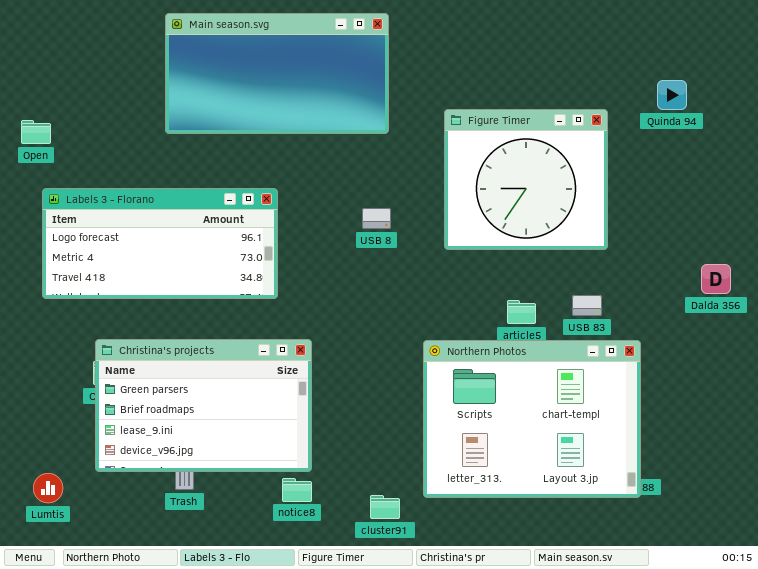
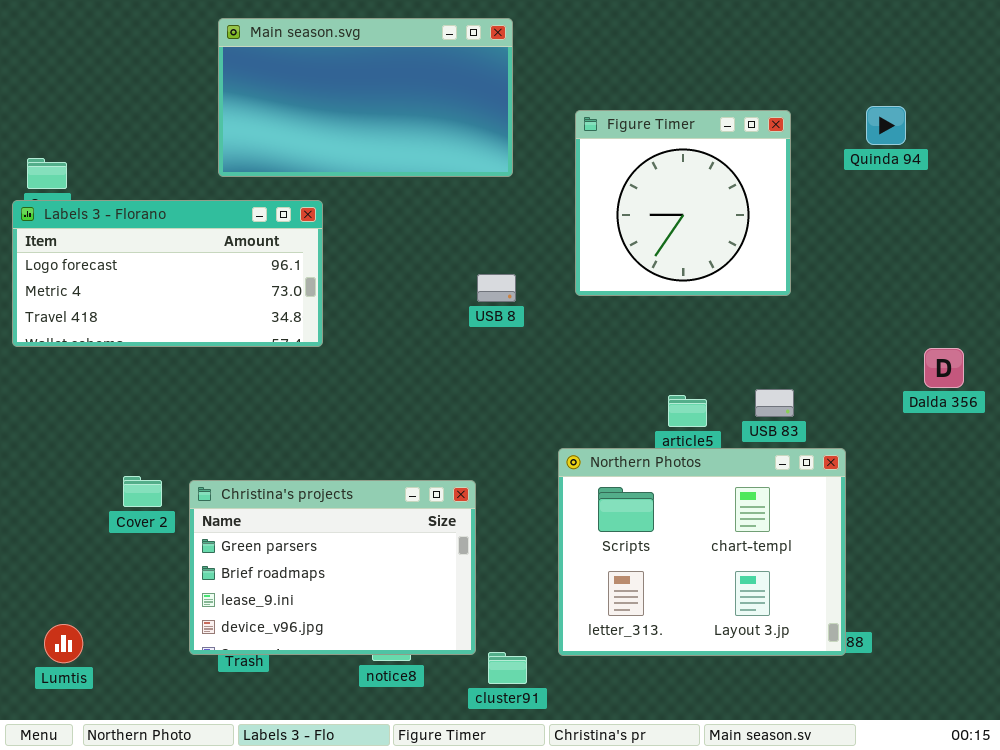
Figure Timer: [444,109,608,250] -> [575,110,791,296], moved
Labels 3 - Florano: [42,188,278,299] -> [12,200,323,347], moved
Christina's projects: [95,339,312,472] -> [189,480,476,655], moved

